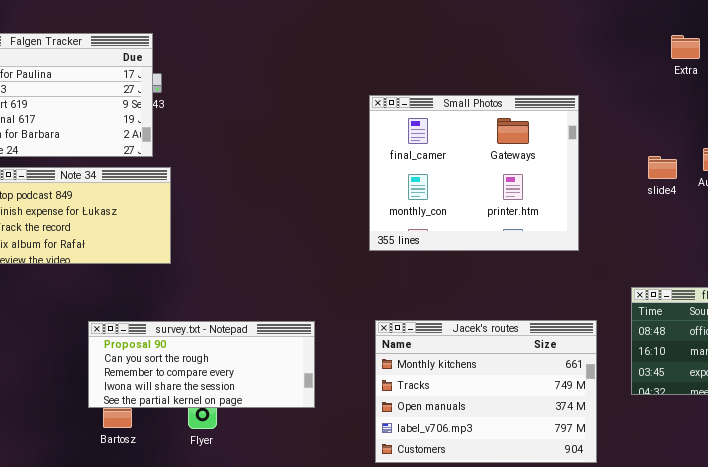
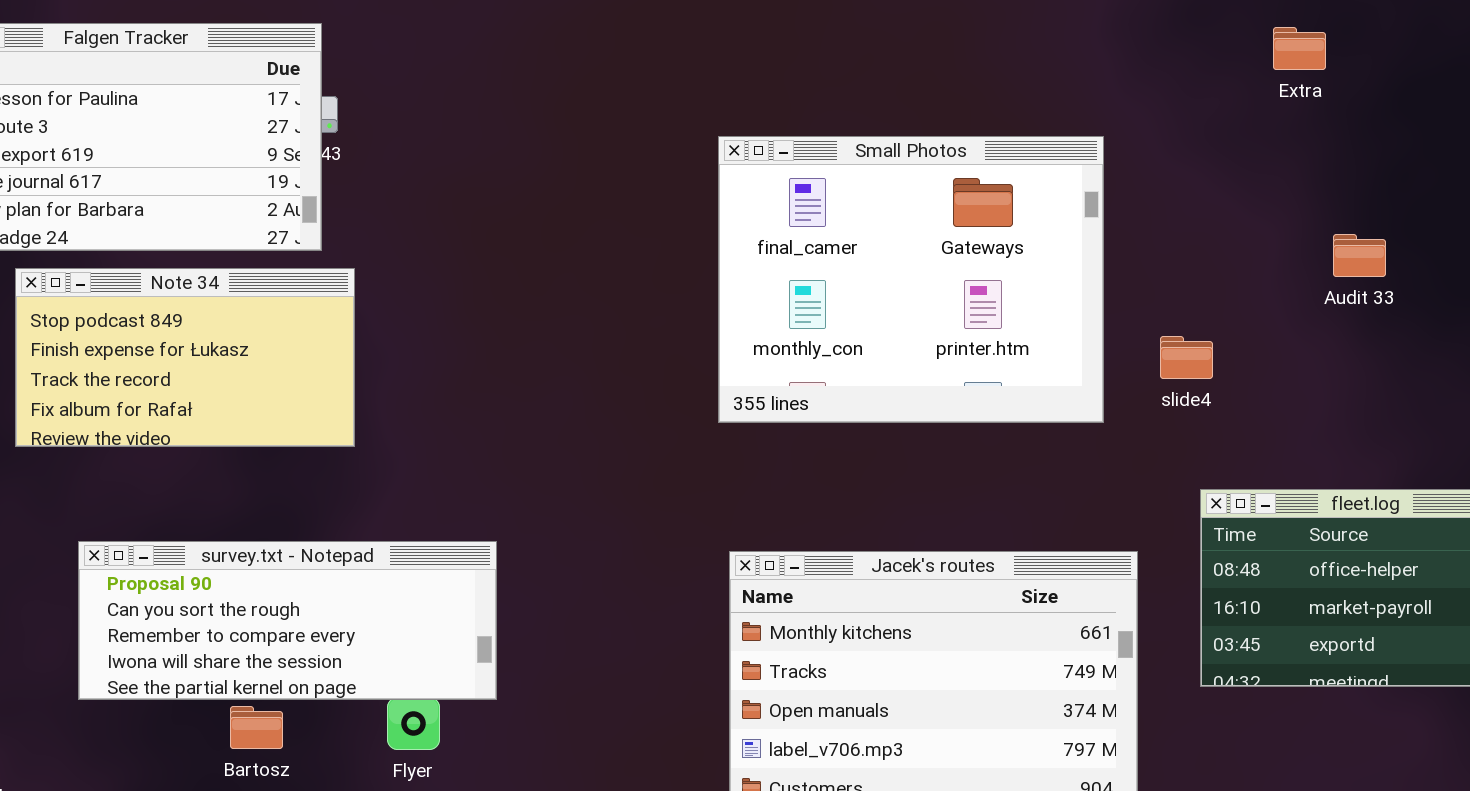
slide4: [648,156,677,179] -> [1160,336,1213,379], moved
survey.txt - Notepad: [88,321,315,408] -> [78,541,497,700], moved

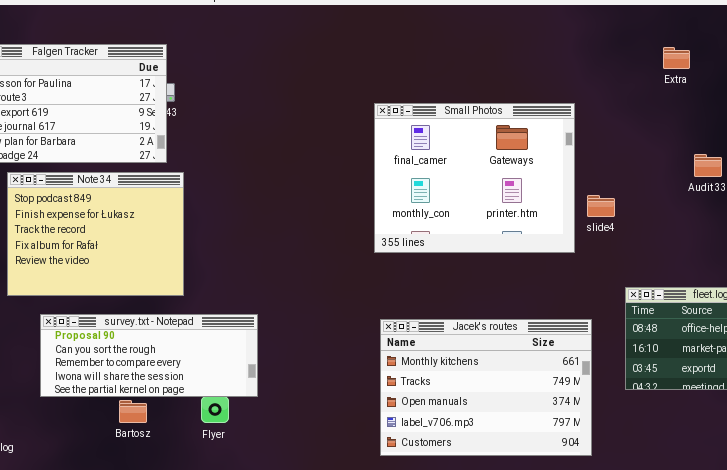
Note 34: [15,268,355,447] -> [7,172,184,296], resized
slide4: [1160,336,1213,379] -> [587,195,615,217], moved

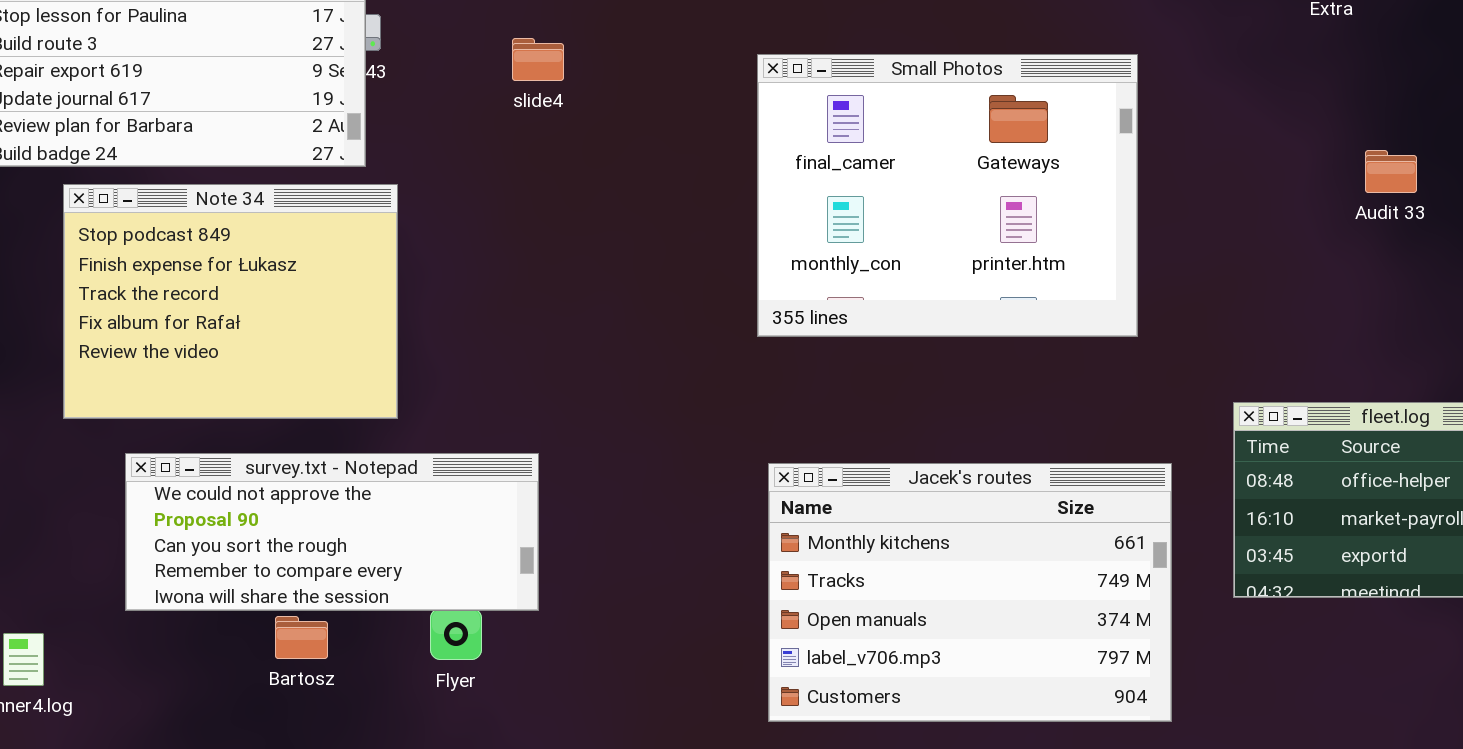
slide4: [587,195,615,217] -> [512,38,564,81], moved
survey.txt - Notepad: [40,314,258,397] -> [125,453,539,611], scrolled up 1 row

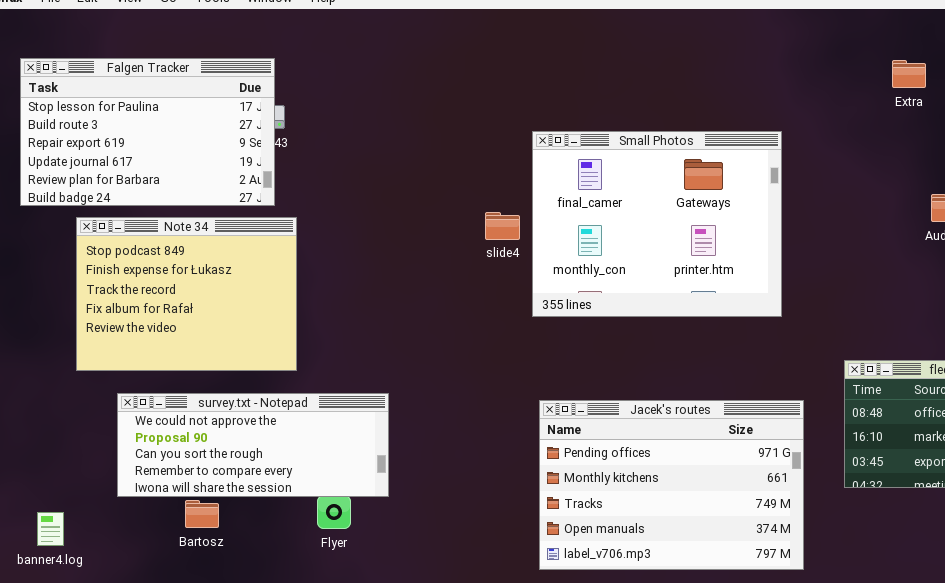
slide4: [512,38,564,81] -> [485,212,520,240], moved
Jacek's routes: [768,463,1172,722] -> [539,400,804,570], scrolled up 1 row
Bartosz: [275,616,328,659] -> [185,500,219,528], moved

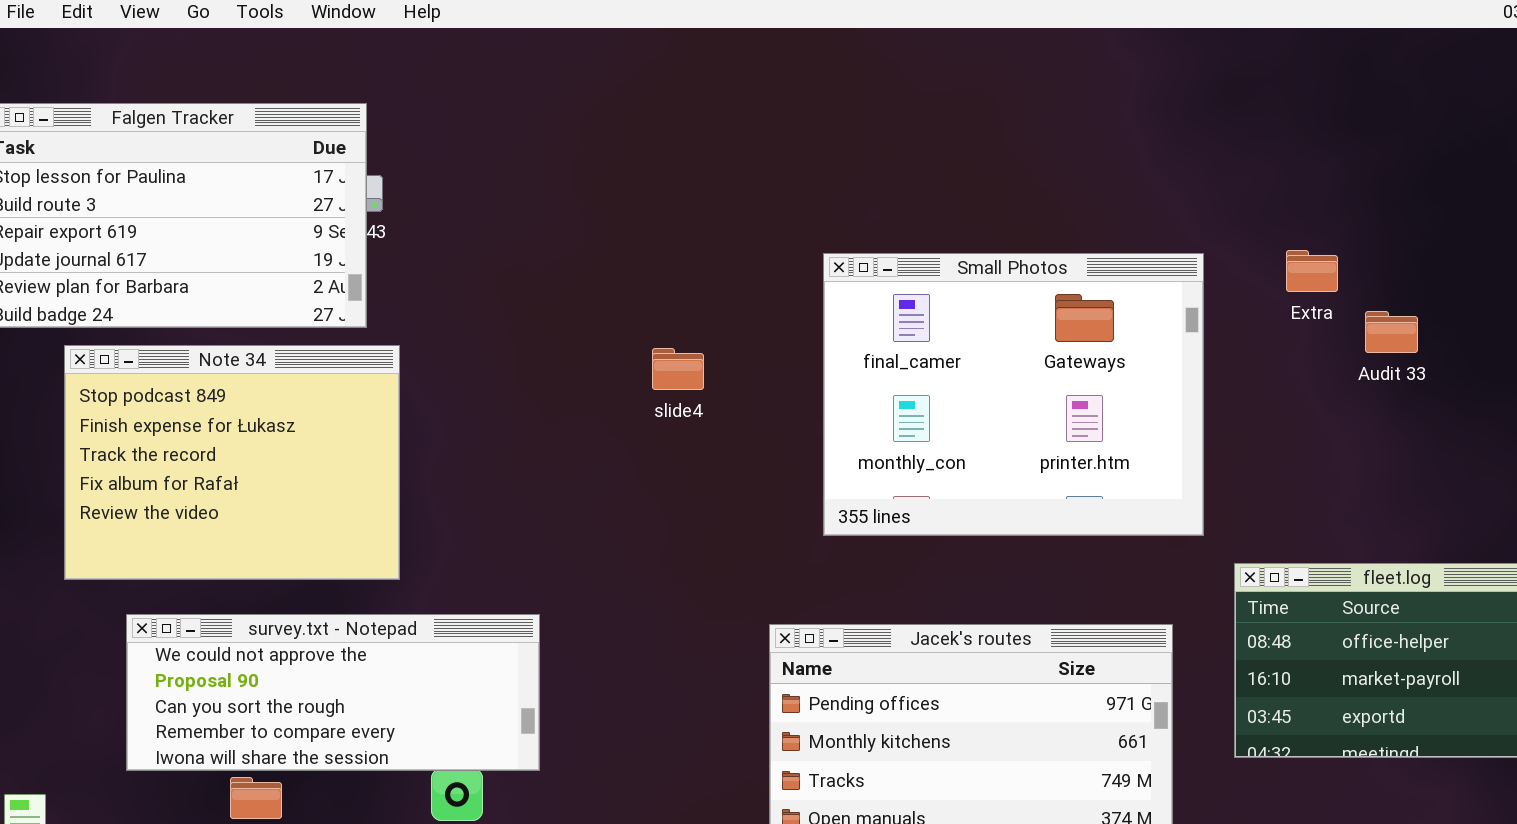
Extra: [892,60,926,88] -> [1286,250,1338,292], moved
Small Photos: [532,131,782,317] -> [823,253,1204,536], moved
slide4: [485,212,520,240] -> [652,348,704,390], moved

